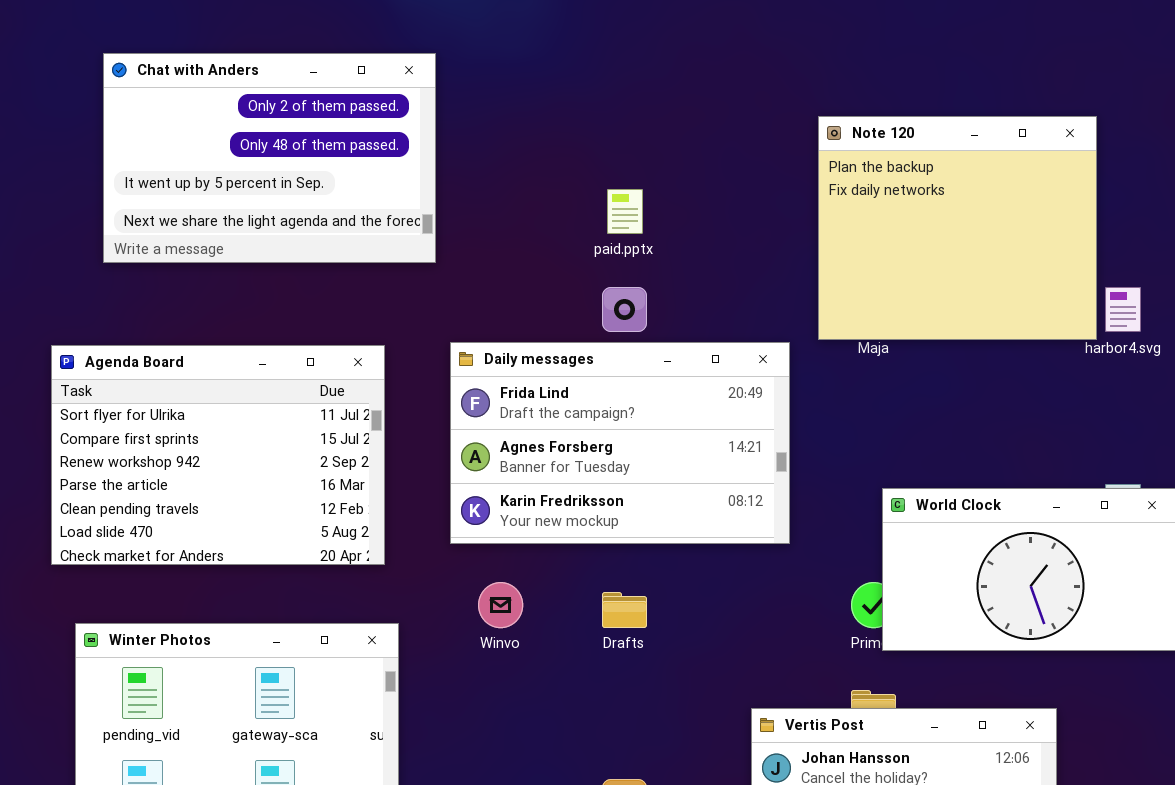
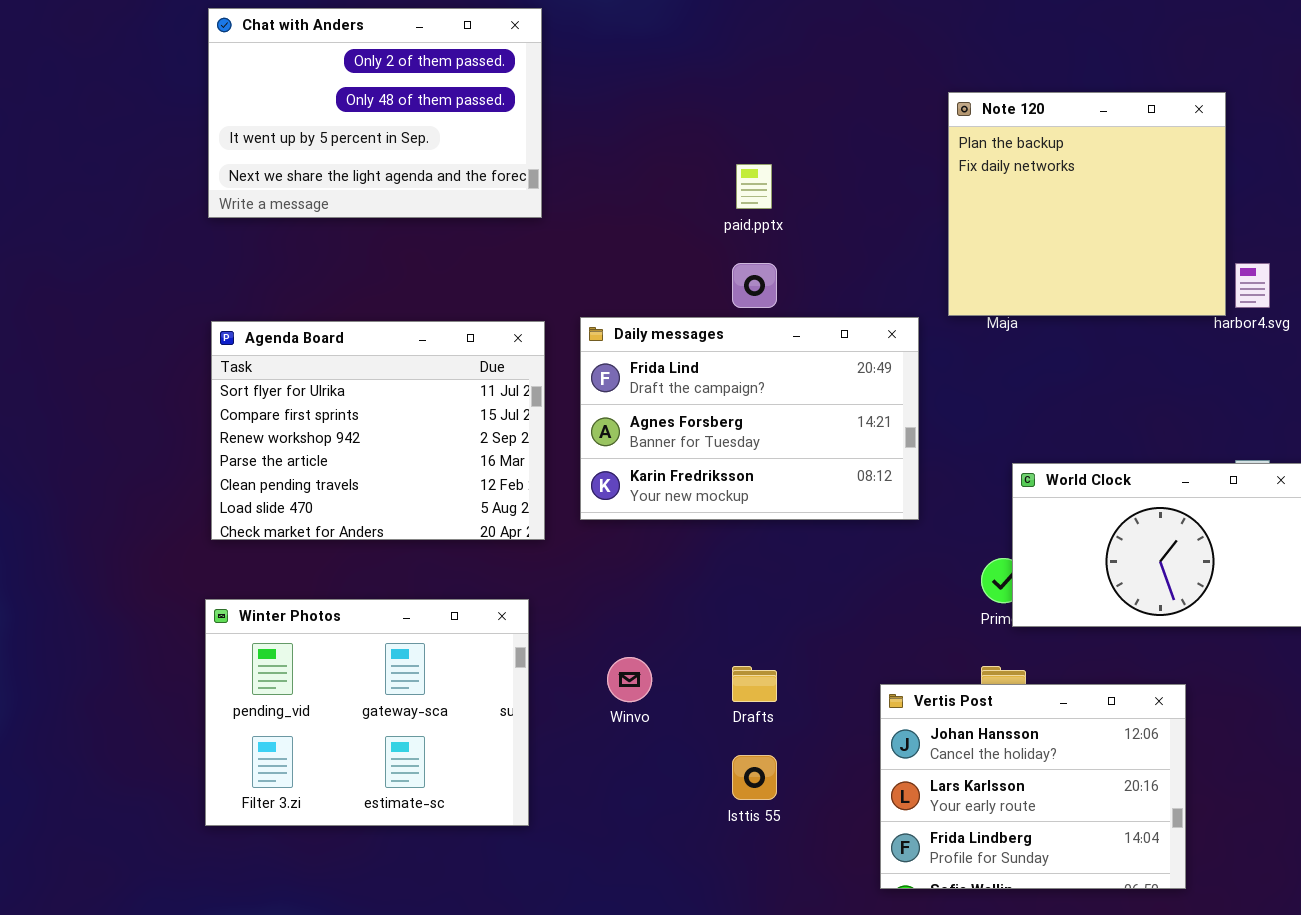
Chat with Anders: [103,53,436,263] -> [208,8,542,218], moved
Agenda Board: [51,345,385,565] -> [211,321,545,540], moved
Winvo: [478,582,523,628] -> [607,657,652,702], moved
Drafts: [602,592,647,628] -> [732,666,777,702], moved

